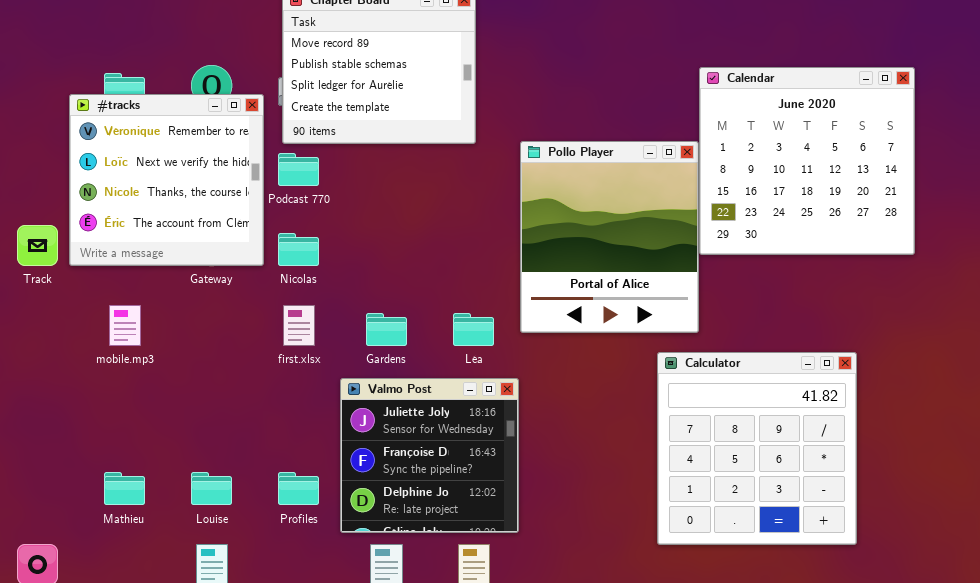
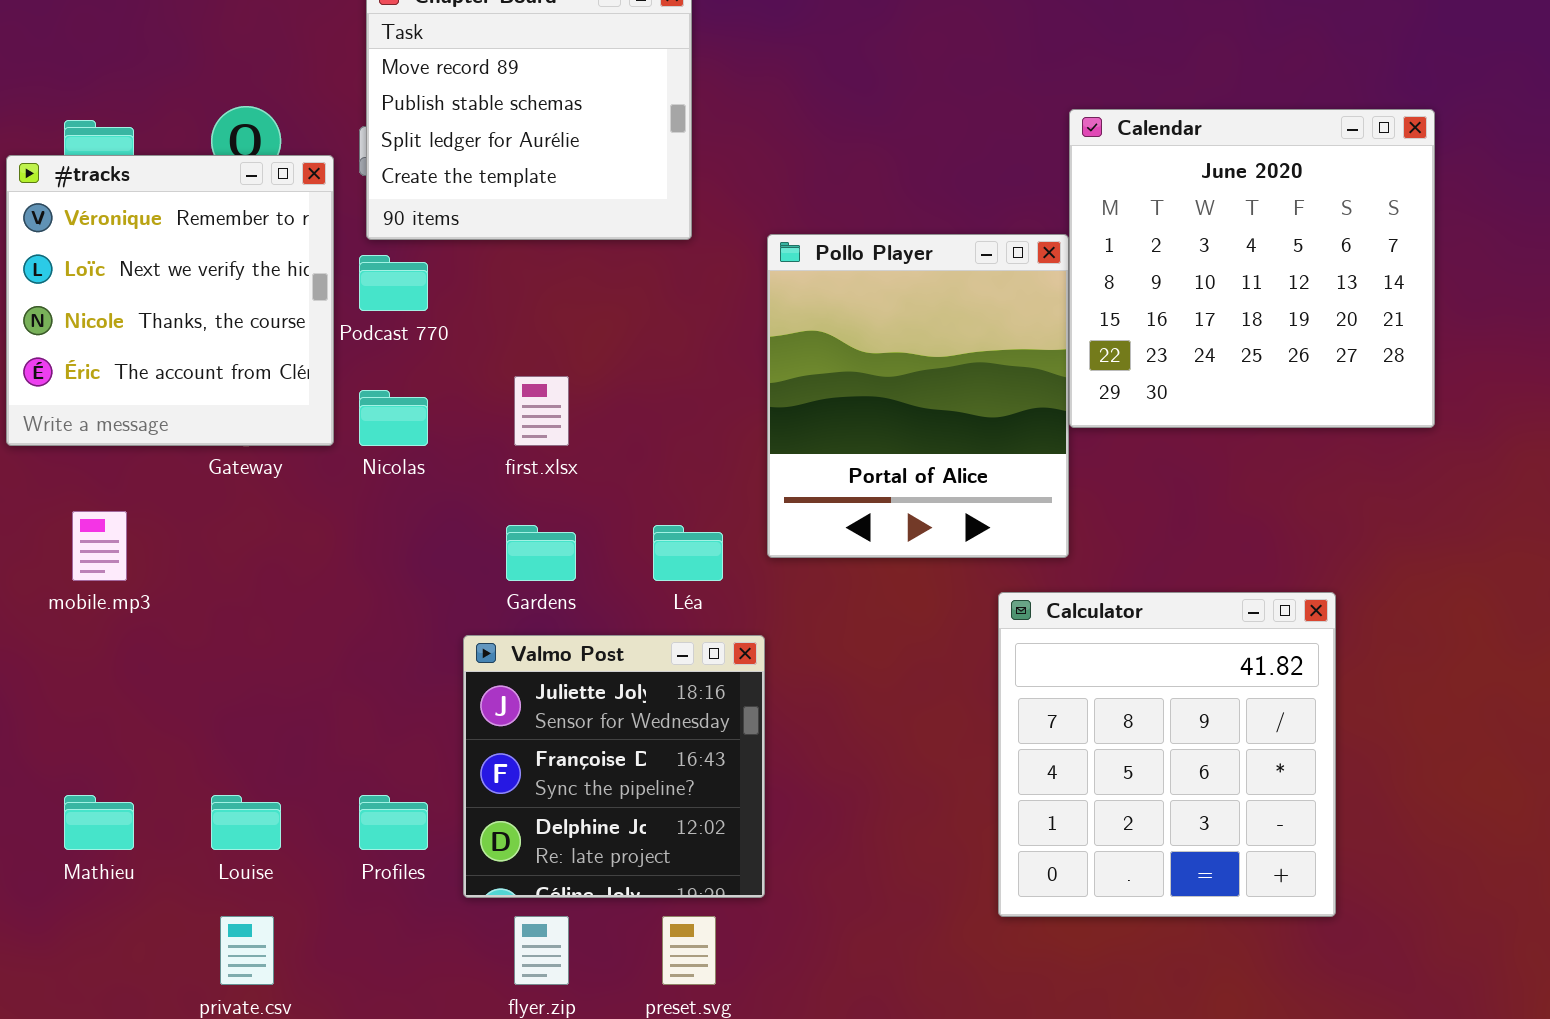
first.xlsx: [283,305,315,346] -> [514,376,569,446], moved

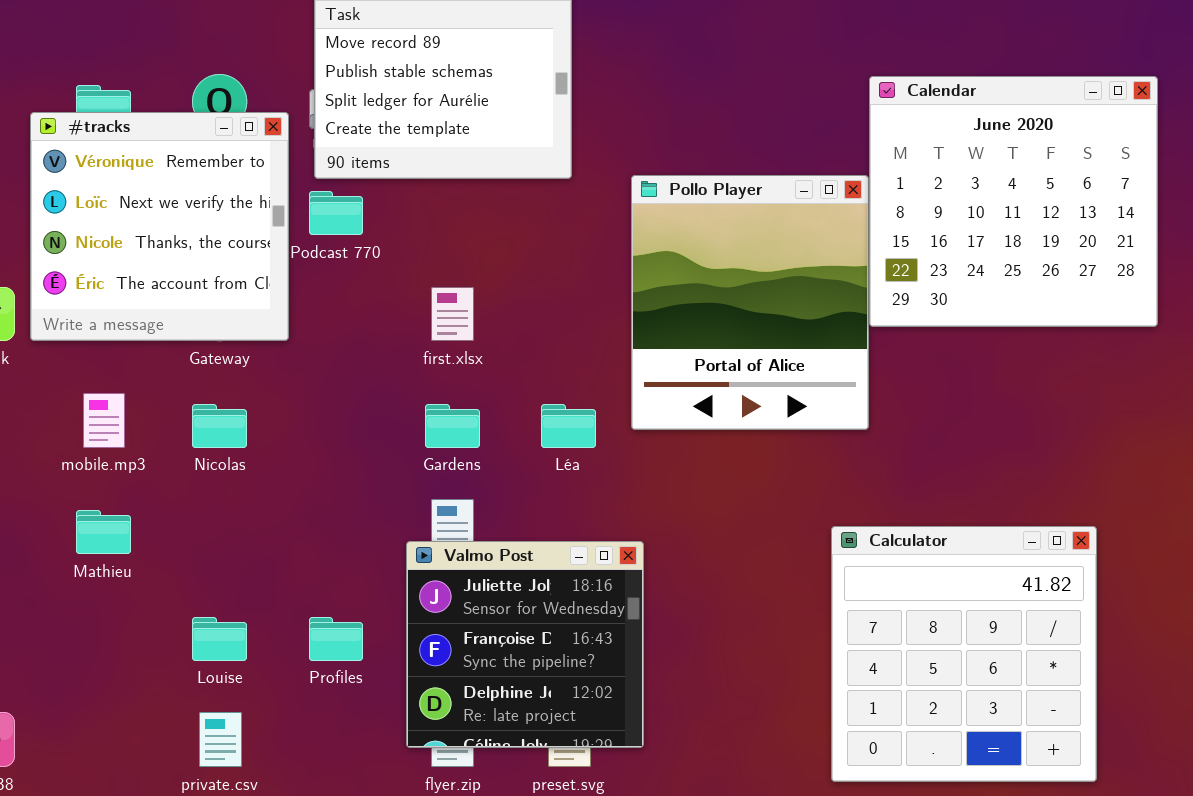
Nicolas: [359,390,428,446] -> [192,404,247,448], moved
Calculator: [998,592,1336,917] -> [831,526,1097,782], moved
Valmo Post: [463,635,765,898] -> [406,541,644,748], moved
Mathieu: [64,795,134,850] -> [76,510,131,554], moved

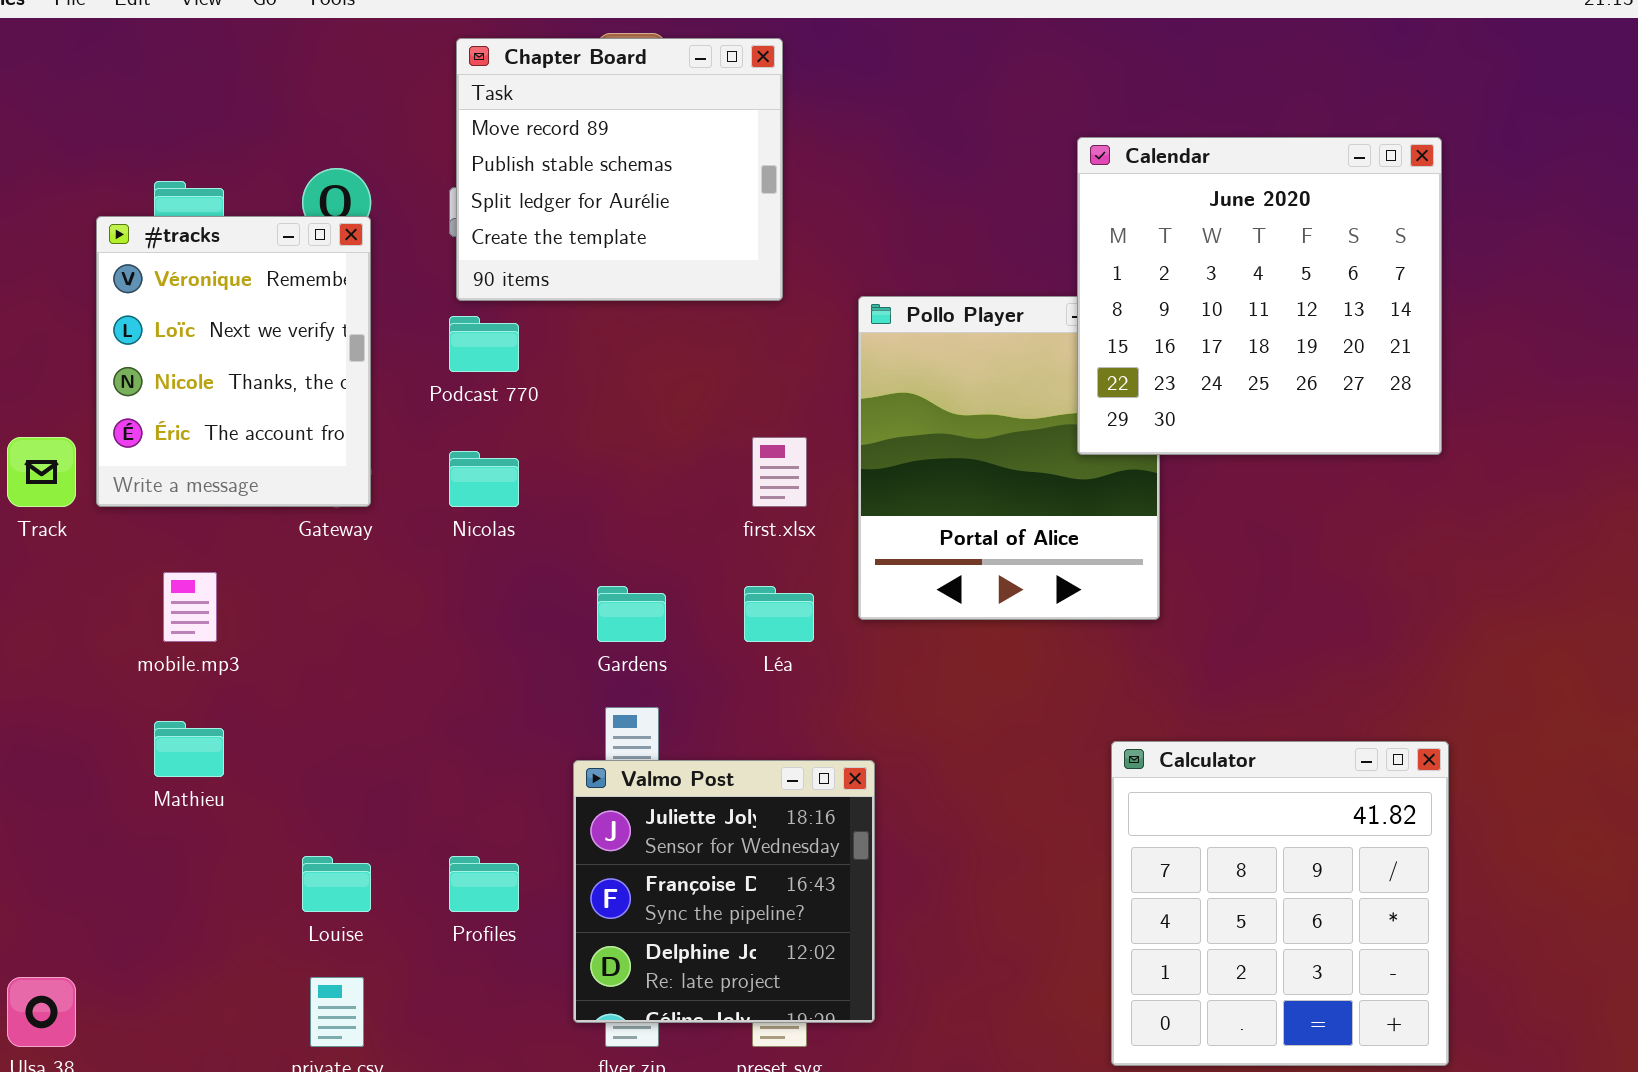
Calendar: [869,76,1158,327] -> [1077,137,1442,455], moved
#tracks: [30,112,289,341] -> [96,216,371,507], resized
first.xlsx: [431,287,474,341] -> [752,437,807,507], moved
Nicolas: [192,404,247,448] -> [449,451,519,507], moved

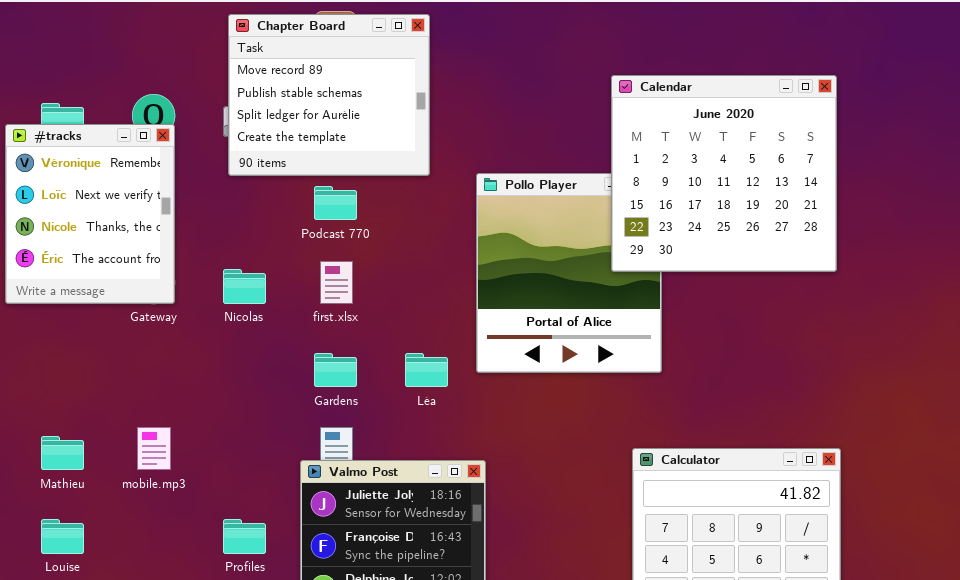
Podcast 770: [449,316,519,372] -> [314,186,357,220], moved
first.xlsx: [752,437,807,507] -> [320,261,353,304], moved
mobile.mp3: [163,572,217,642] -> [137,427,171,470], moved
Louise: [302,856,371,912] -> [41,519,84,554], moved

